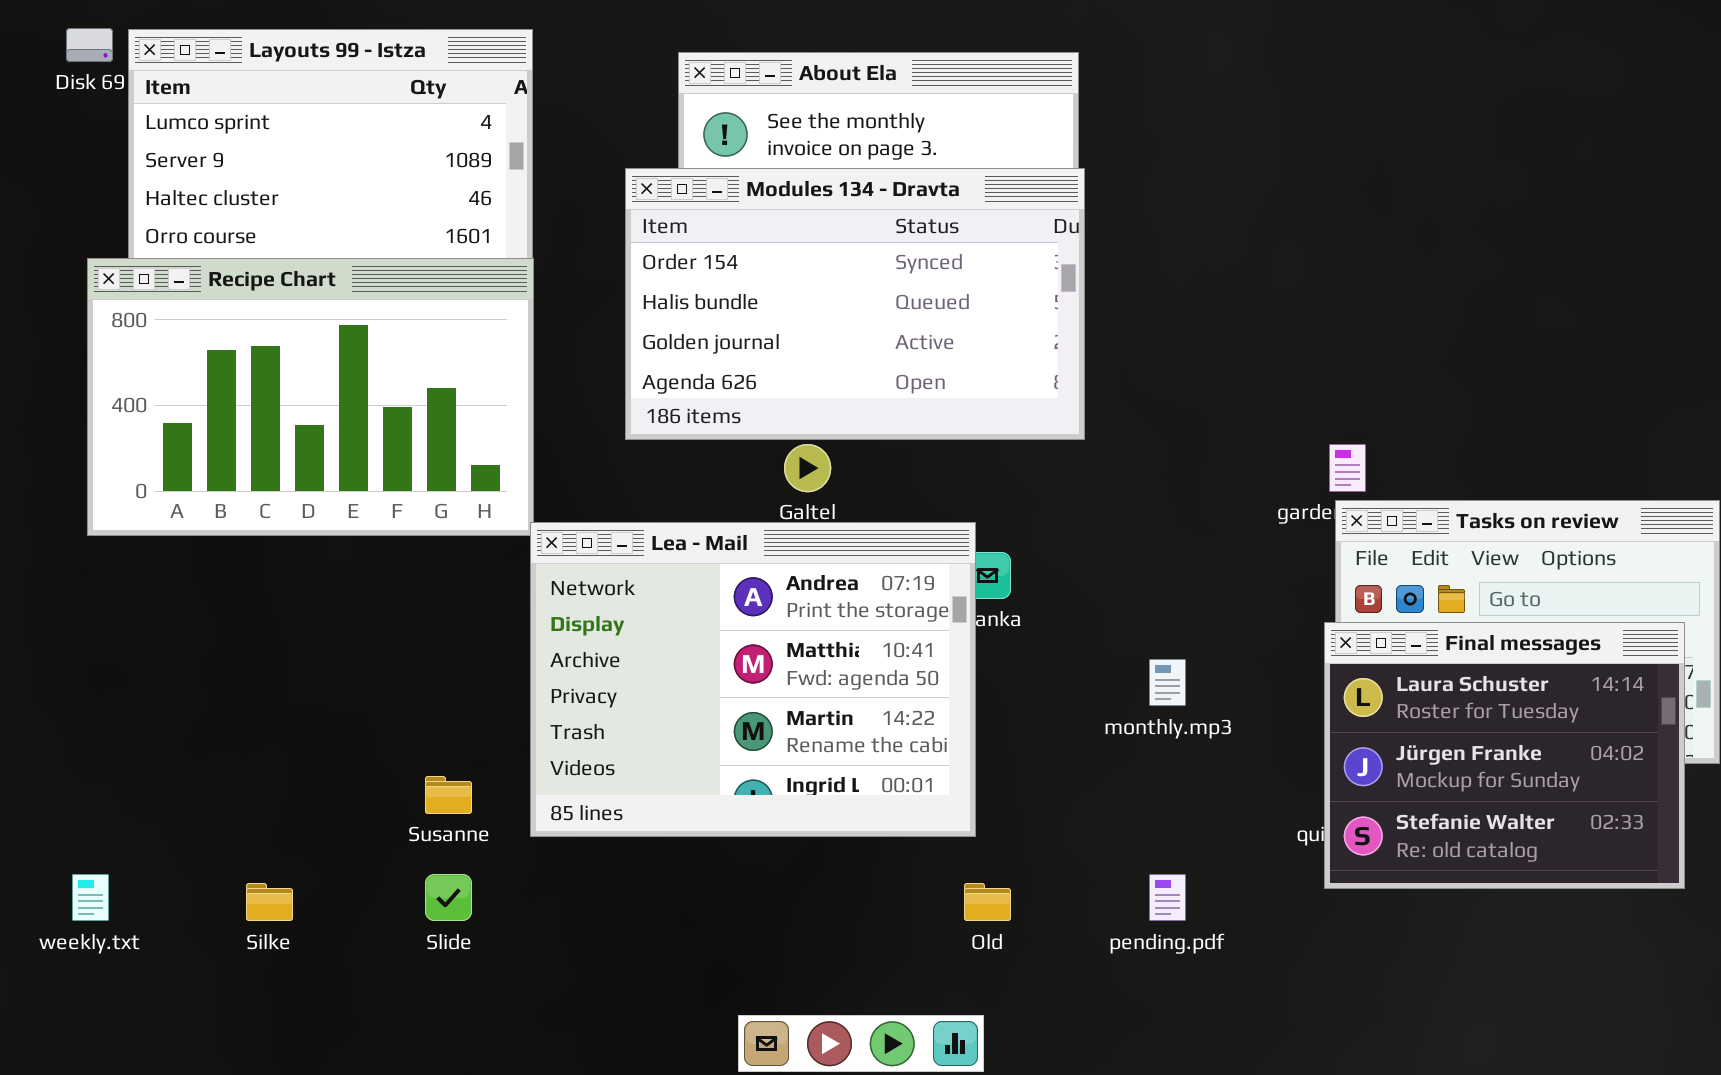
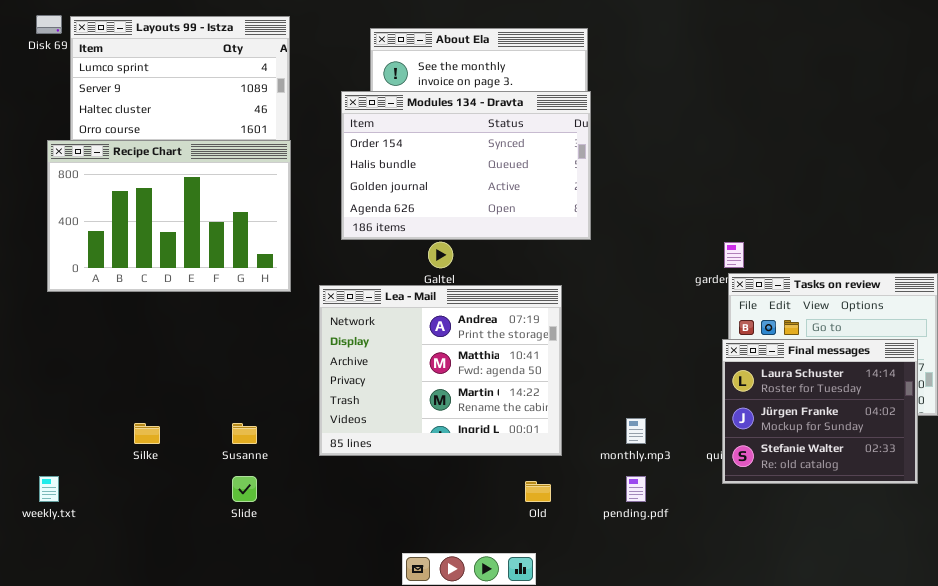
Lea - Mail: [530,522,976,837] -> [319,285,562,456], moved
monthly.mp3: [1149,659,1186,706] -> [626,418,646,444], moved
Silke: [246,883,293,921] -> [134,423,160,444], moved

